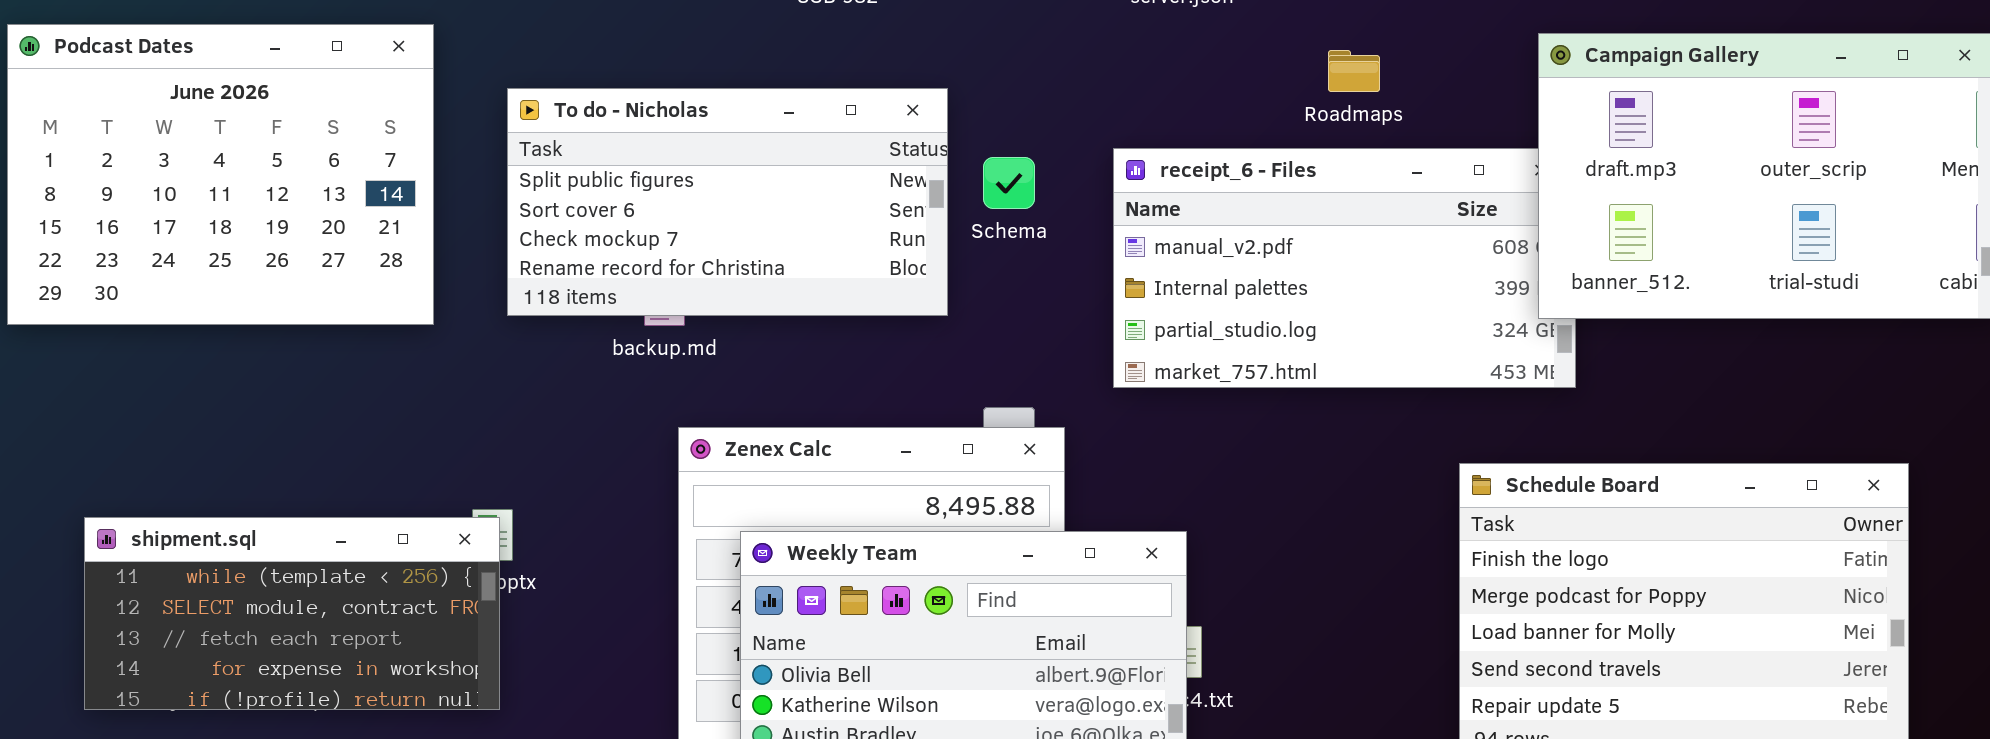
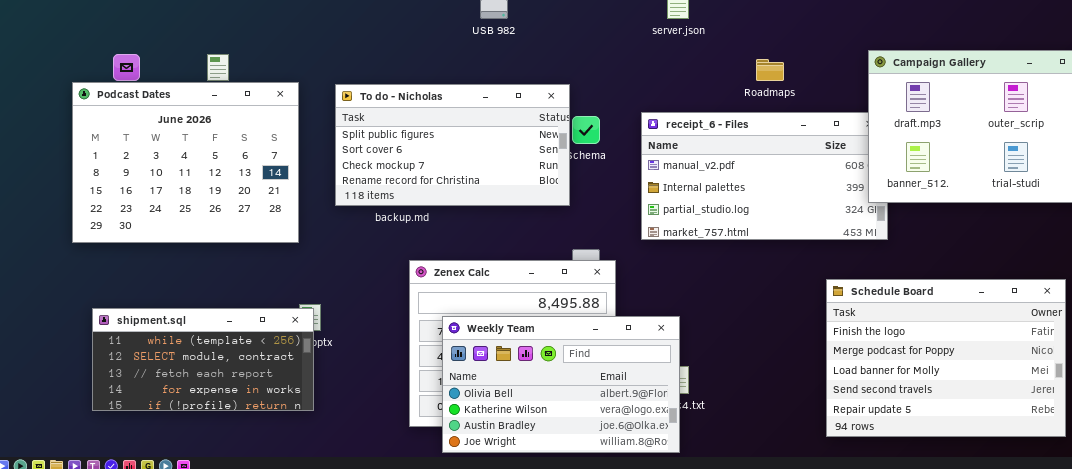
Podcast Dates: [7,24,434,325] -> [72,82,299,243], moved
To do - Nicholas: [507,88,948,316] -> [335,84,570,206], moved

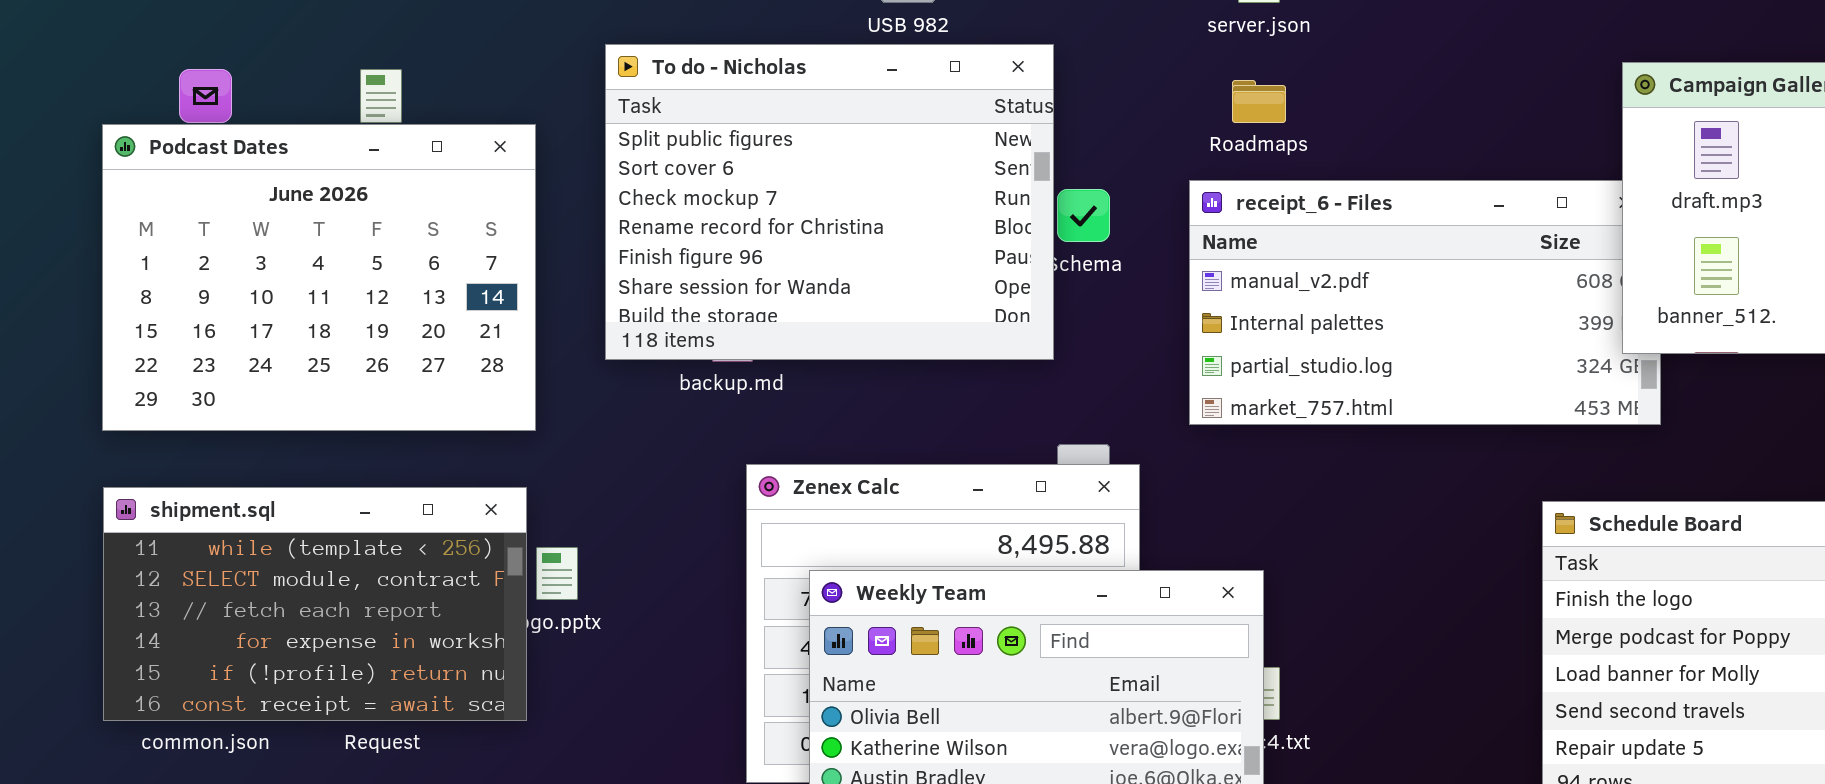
Roadmaps: [756,59,784,81] -> [1232,80,1286,123], moved
To do - Nicholas: [335,84,570,206] -> [605,44,1054,360], resized
shipment.sql: [92,308,314,411] -> [103,487,527,721], moved, resized

